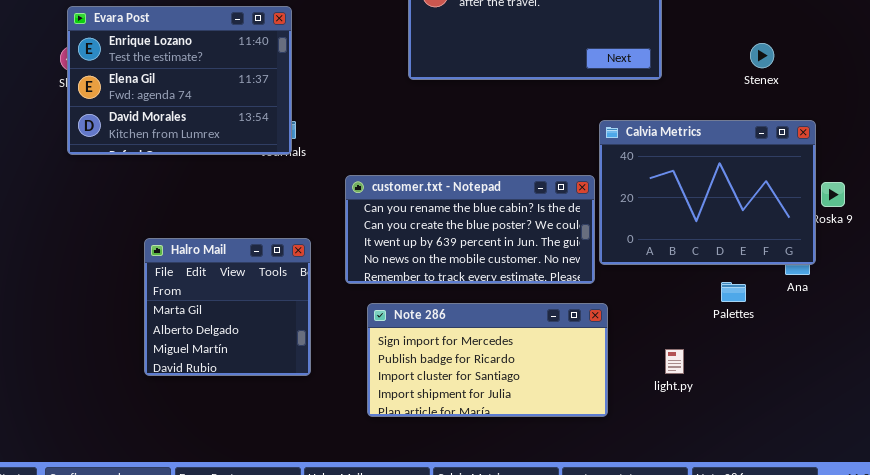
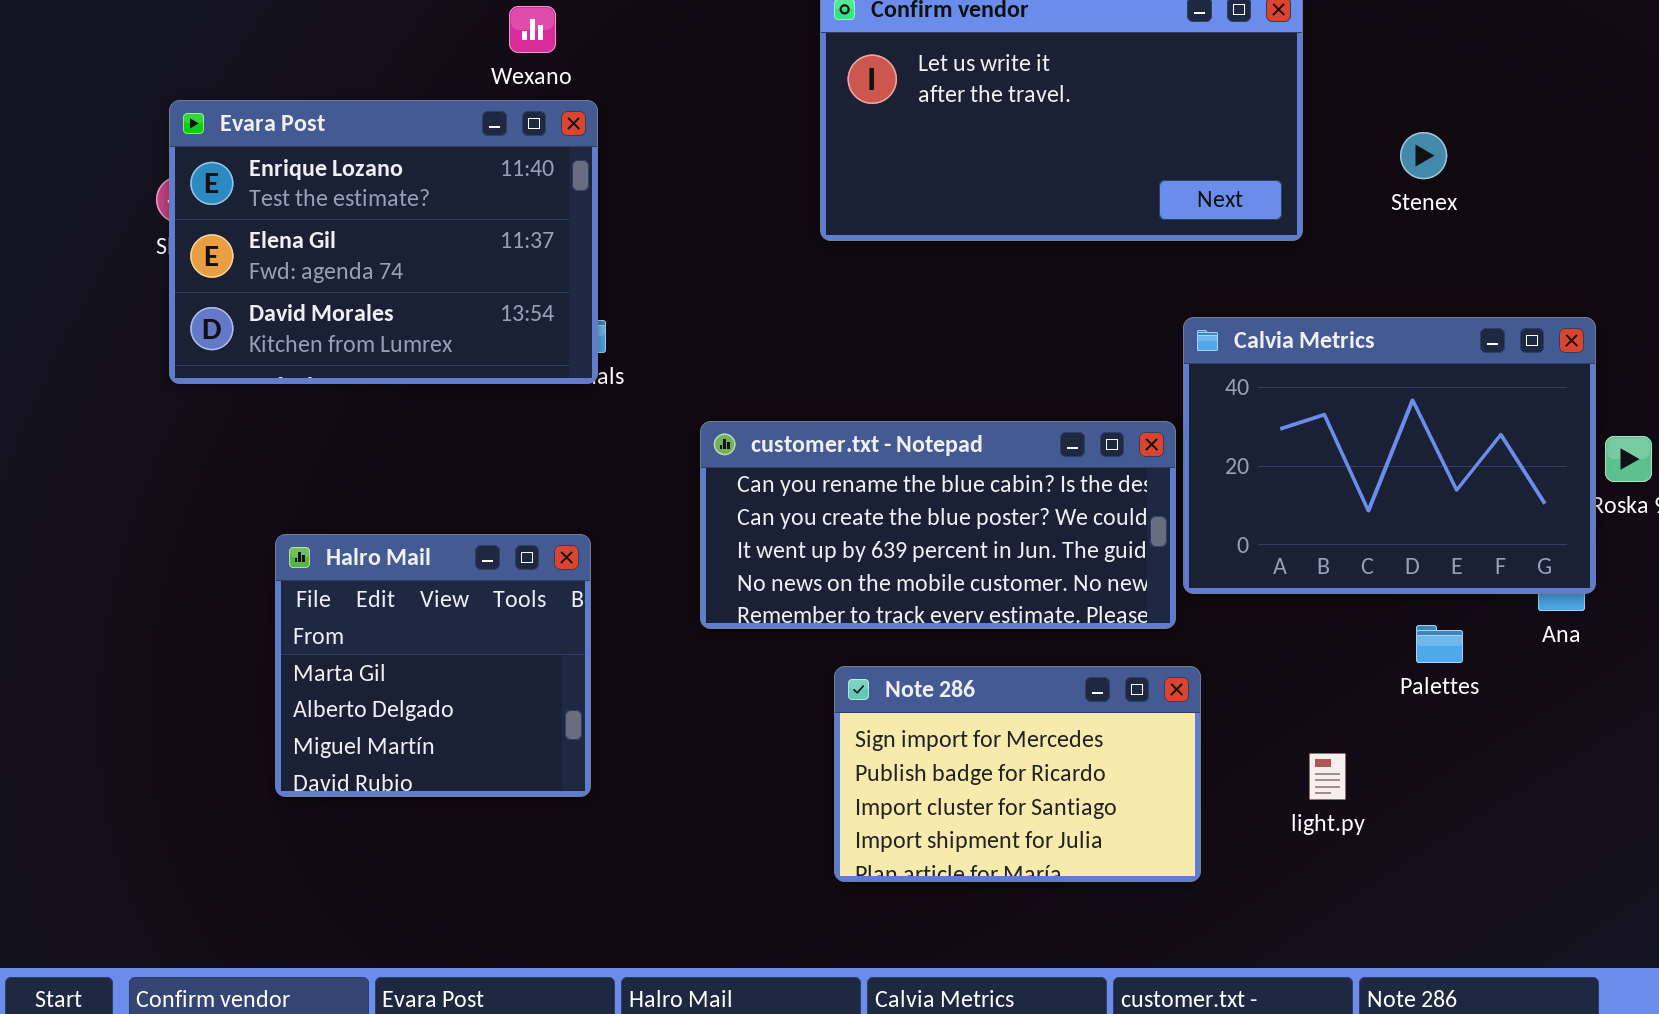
Stenex: [750,43,774,68] -> [1400,132,1447,179], moved
Halro Mail: [144,238,311,376] -> [275,534,591,797], moved
Note 286: [367,303,608,417] -> [834,666,1201,882], resized

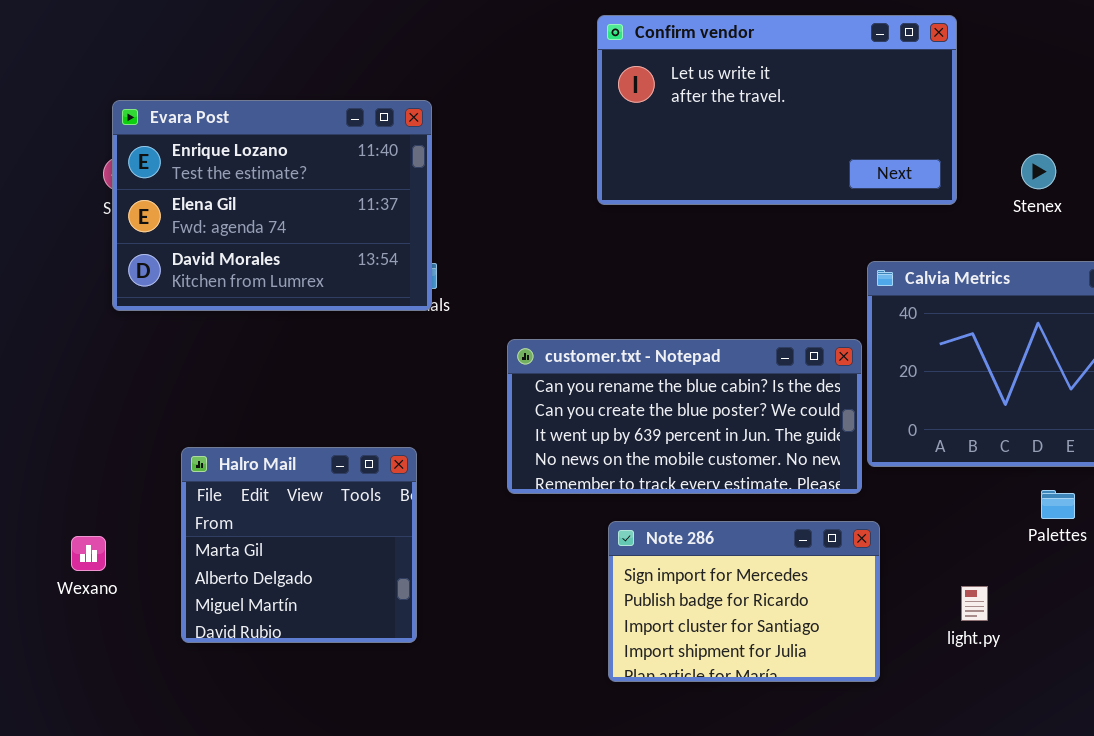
Wexano: [509,6,556,53] -> [71,536,106,571], moved
Stenex: [1400,132,1447,179] -> [1021,154,1056,189], moved
Halro Mail: [275,534,591,797] -> [181,447,417,643], moved

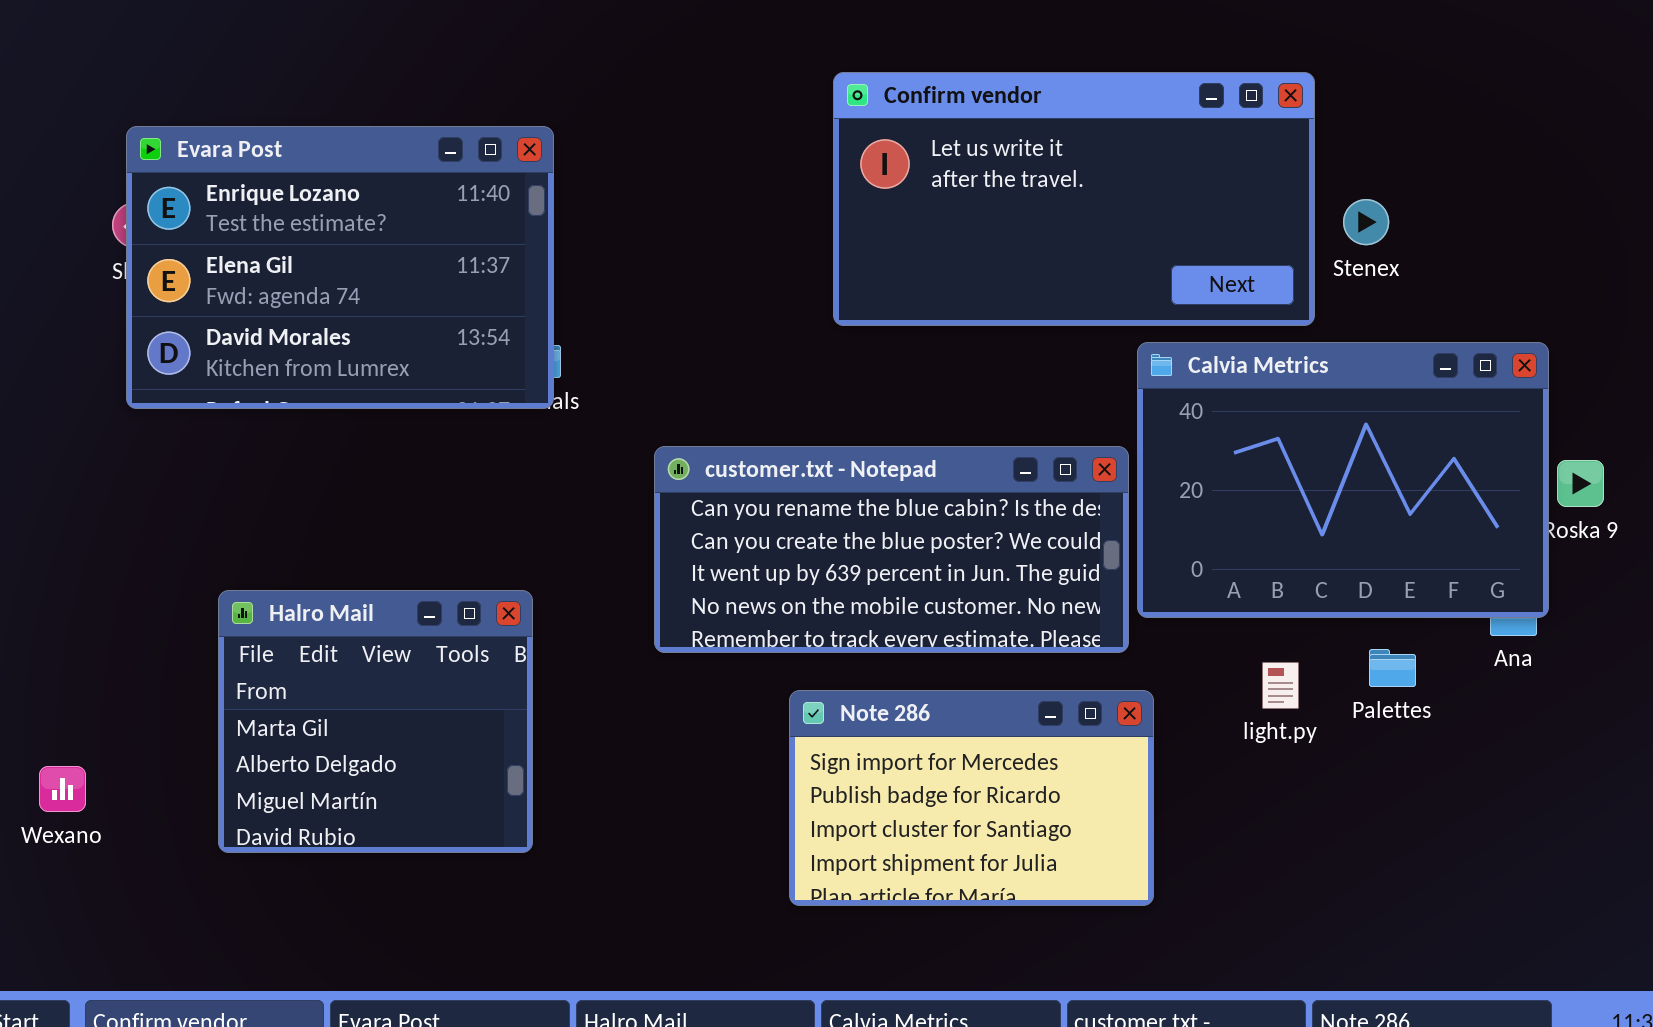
Confirm vendor: [597,15,957,205] -> [833,72,1315,326], moved
Wexano: [71,536,106,571] -> [39,766,86,812], moved
light.py: [961,586,988,621] -> [1262,662,1299,709], moved

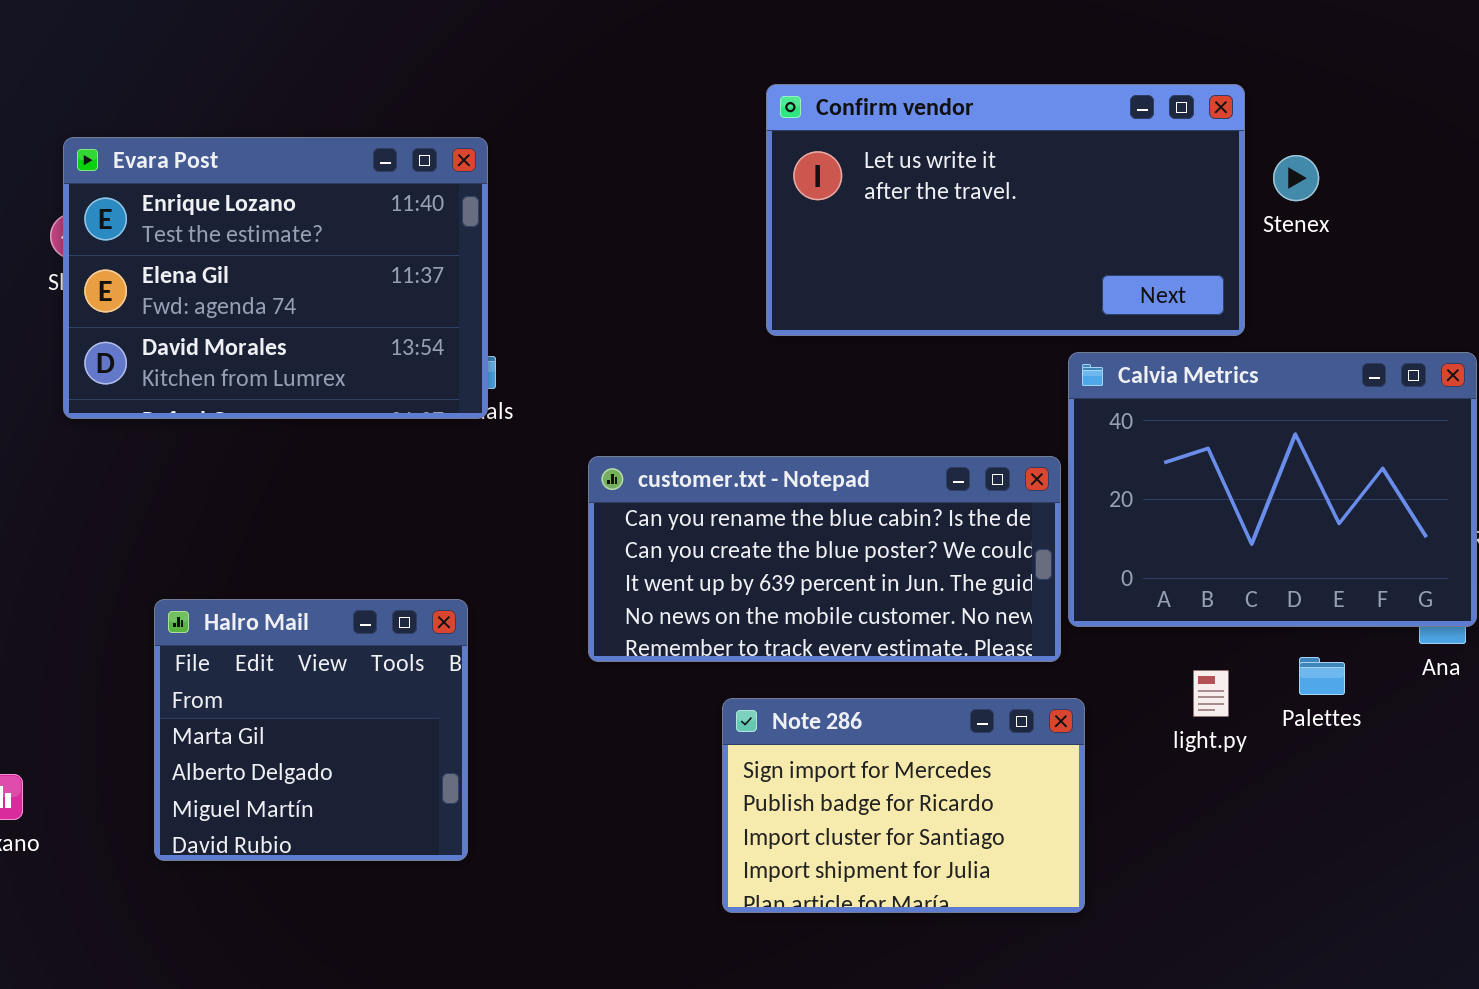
Stenex: [1343,199,1389,245] -> [1273,155,1319,201], moved

